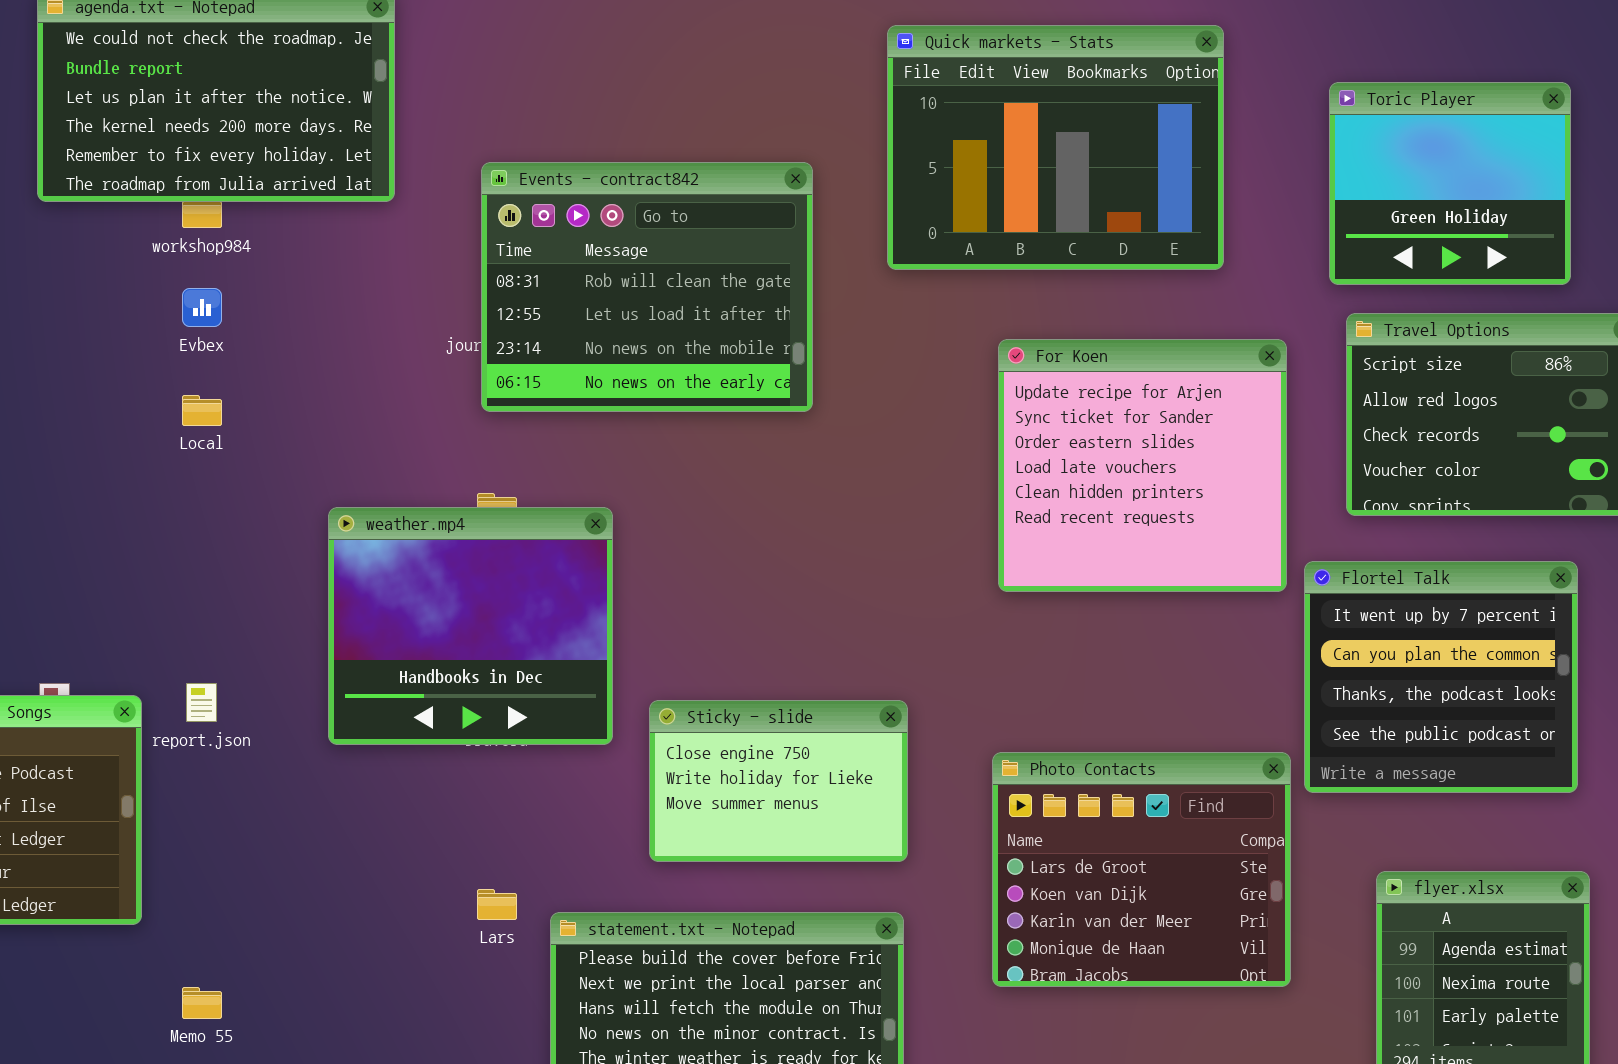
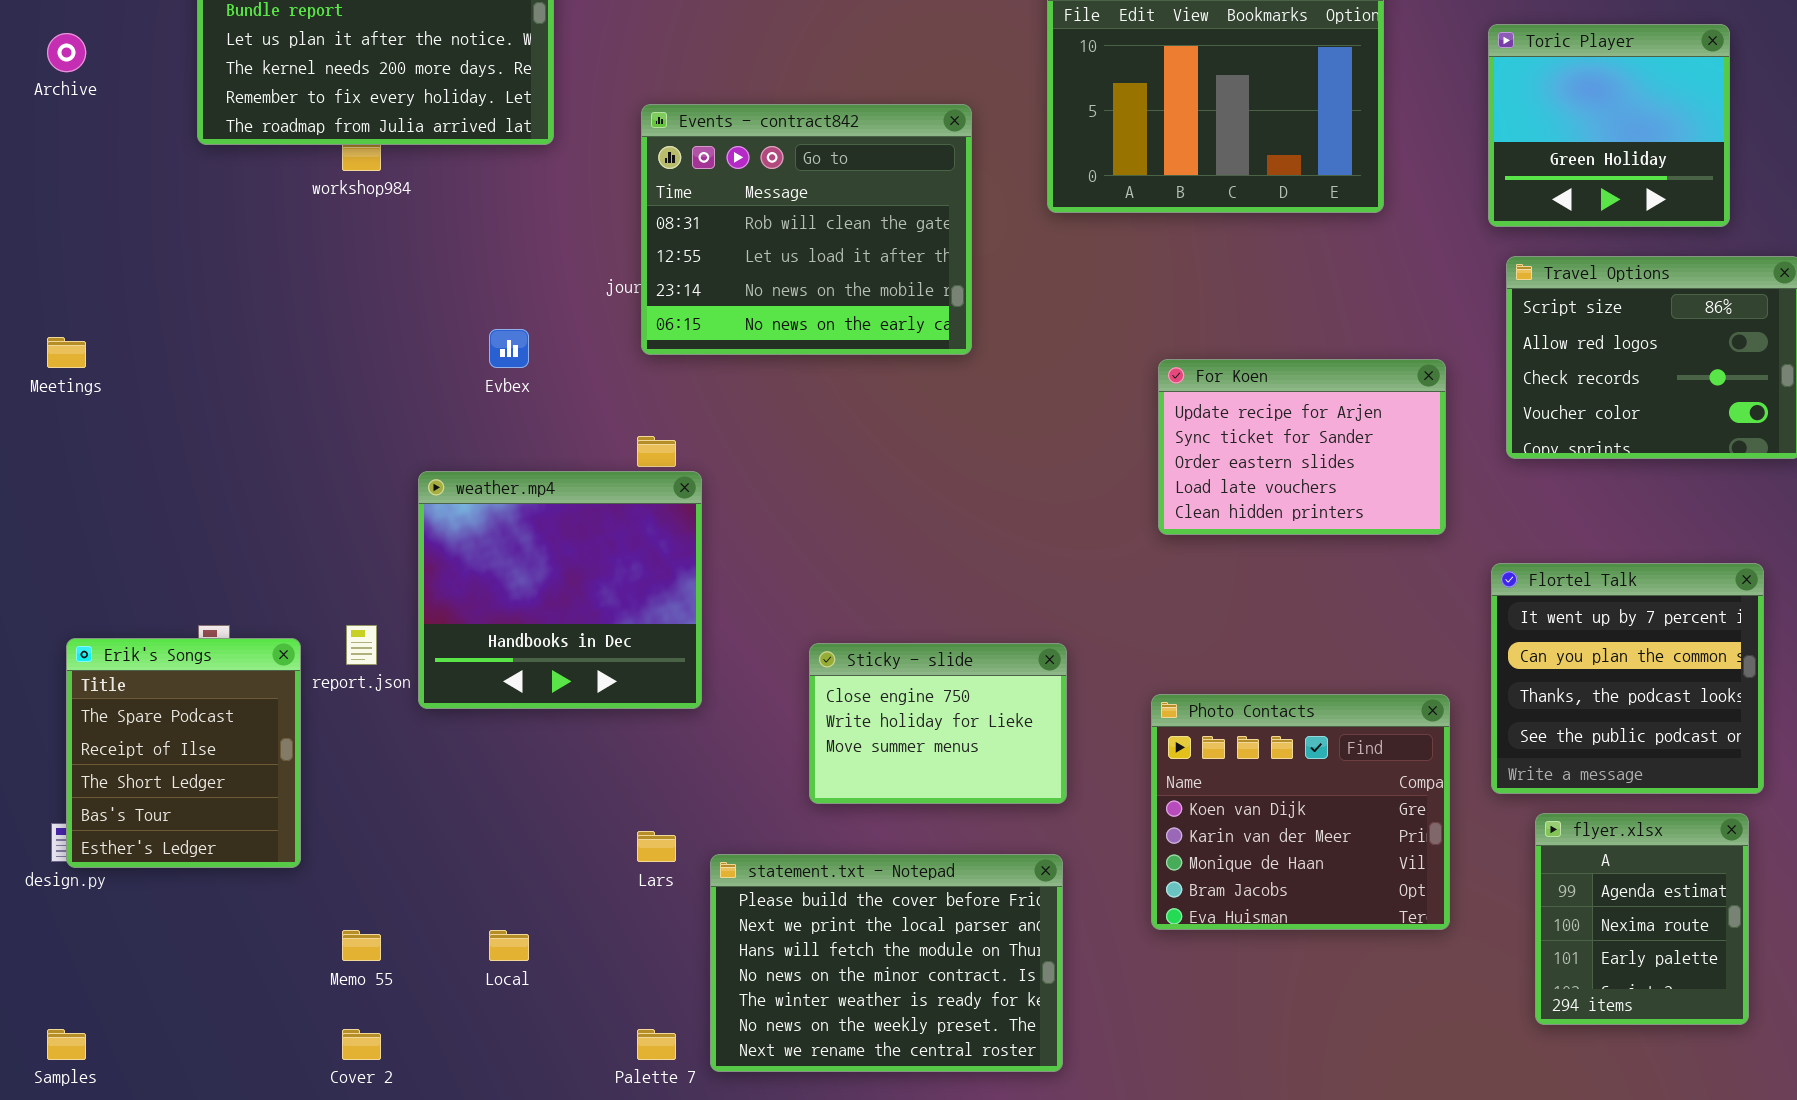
Evbex: [182,288,222,327] -> [489,329,529,368], moved
For Koen: [998,339,1287,592] -> [1158,359,1446,535], resized
Local: [182,395,222,426] -> [489,930,529,961], moved
weather.mp4: [328,507,613,745] -> [418,471,702,709], moved
Flortel Talk: [1304,561,1578,793] -> [1491,563,1764,794], moved
Photo Contacts: [992,752,1291,987] -> [1151,694,1450,930], scrolled down 1 row

